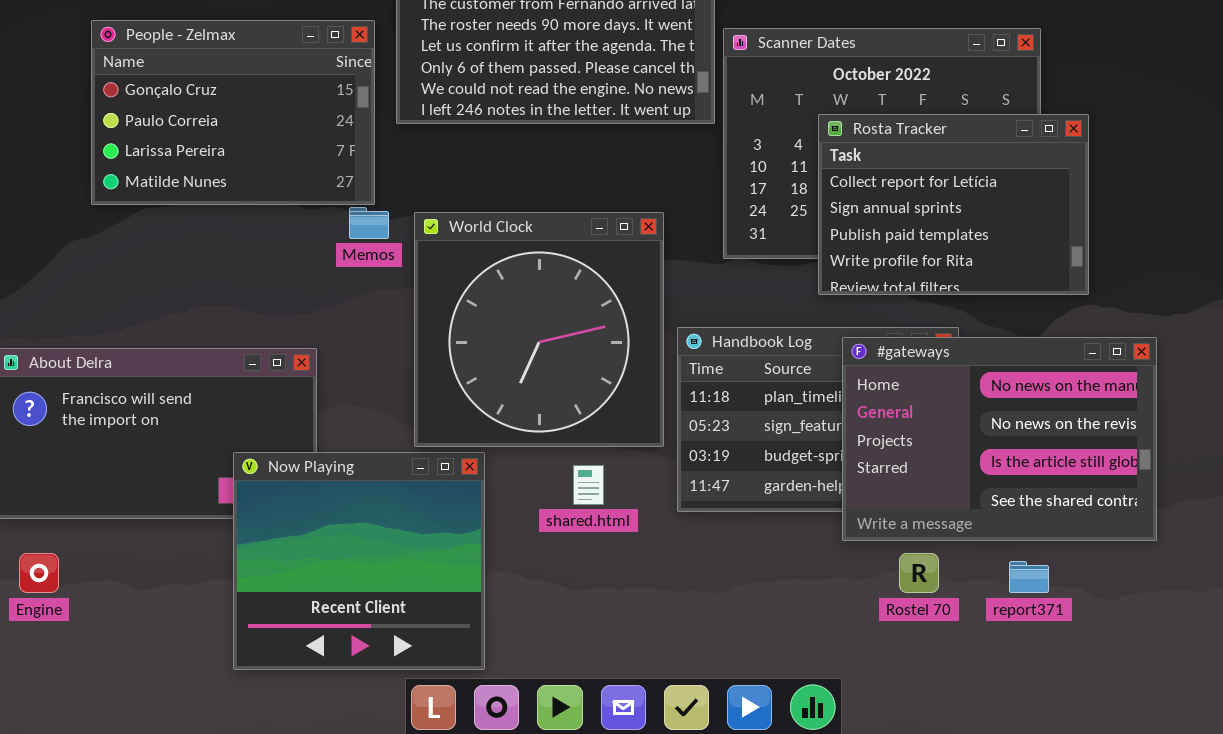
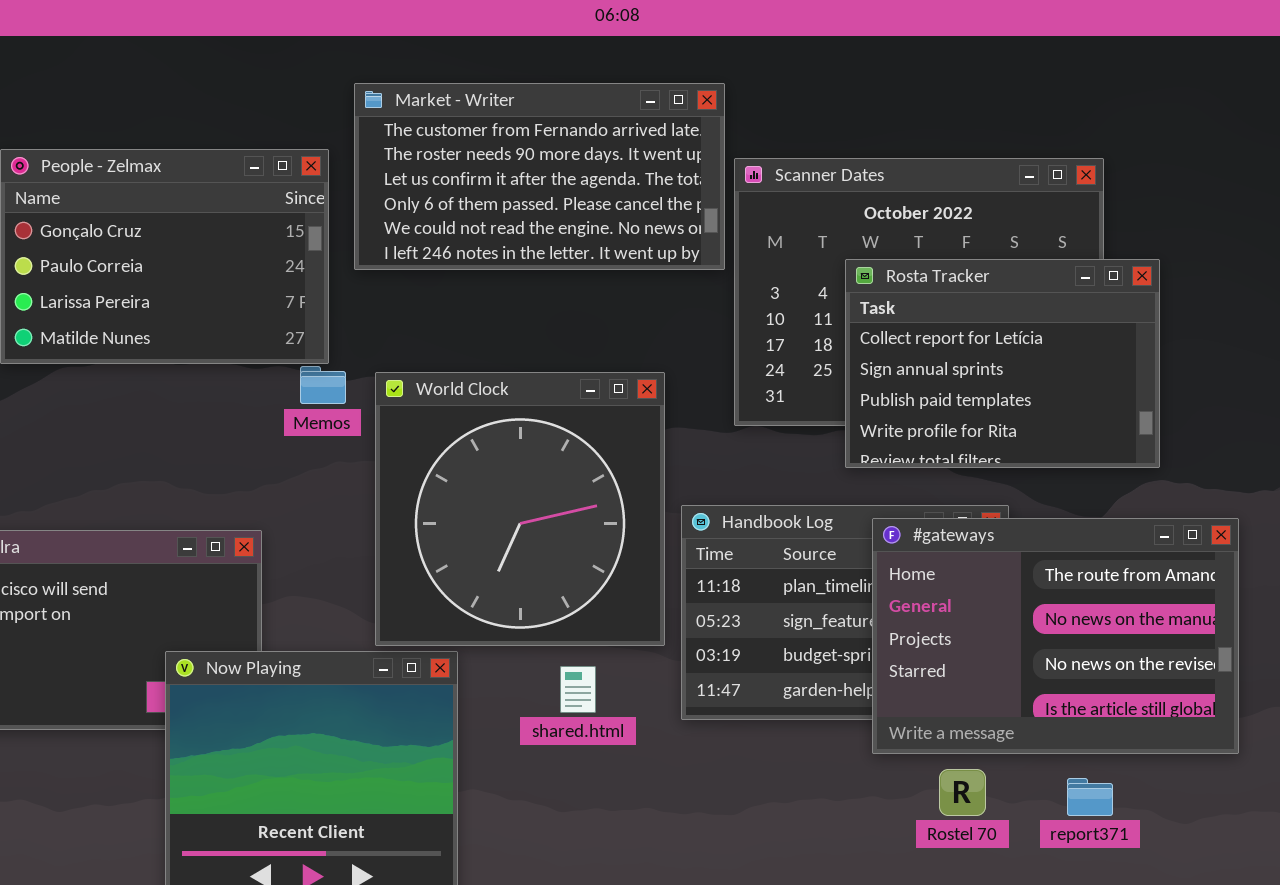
#gateways: [842,337,1157,541] -> [872,518,1239,754], scrolled up 1 row

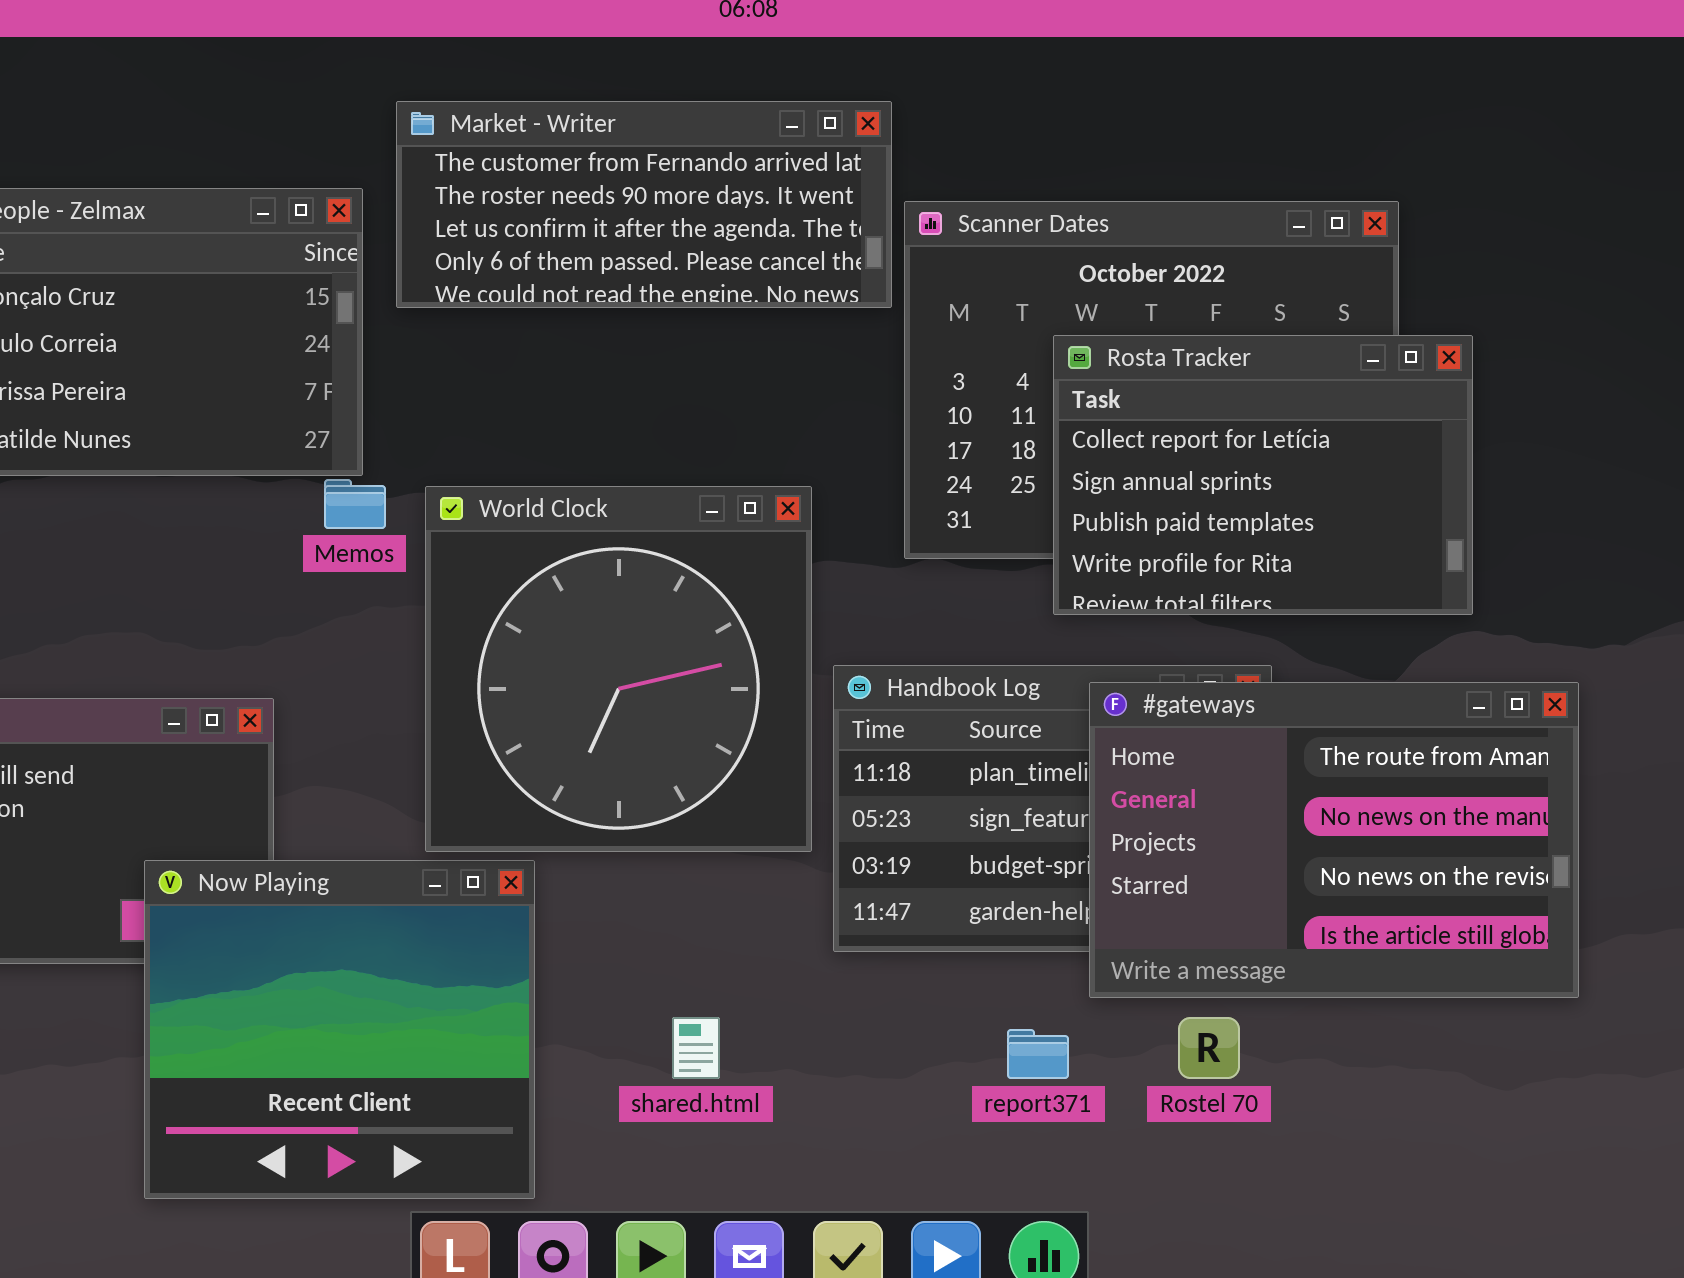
Market - Writer: [354,83,725,270] -> [396,101,892,308], resized
shared.html: [560,666,596,713] -> [672,1017,720,1079], moved
report371: [1067,778,1113,816] -> [1007,1029,1069,1079], moved

